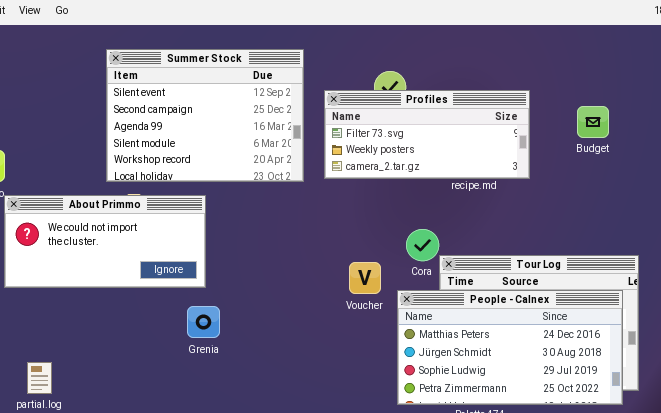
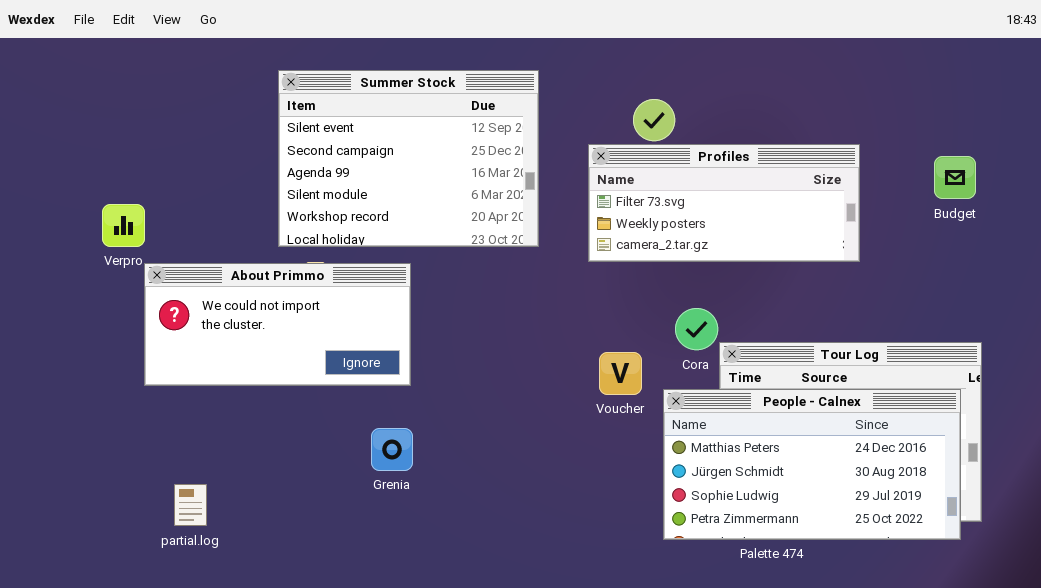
Profiles: [324,90,530,179] -> [588,144,860,262], moved
Budget: [577,106,609,138] -> [934,156,976,199], moved
Grenia: [187,306,220,338] -> [371,428,413,471], moved

